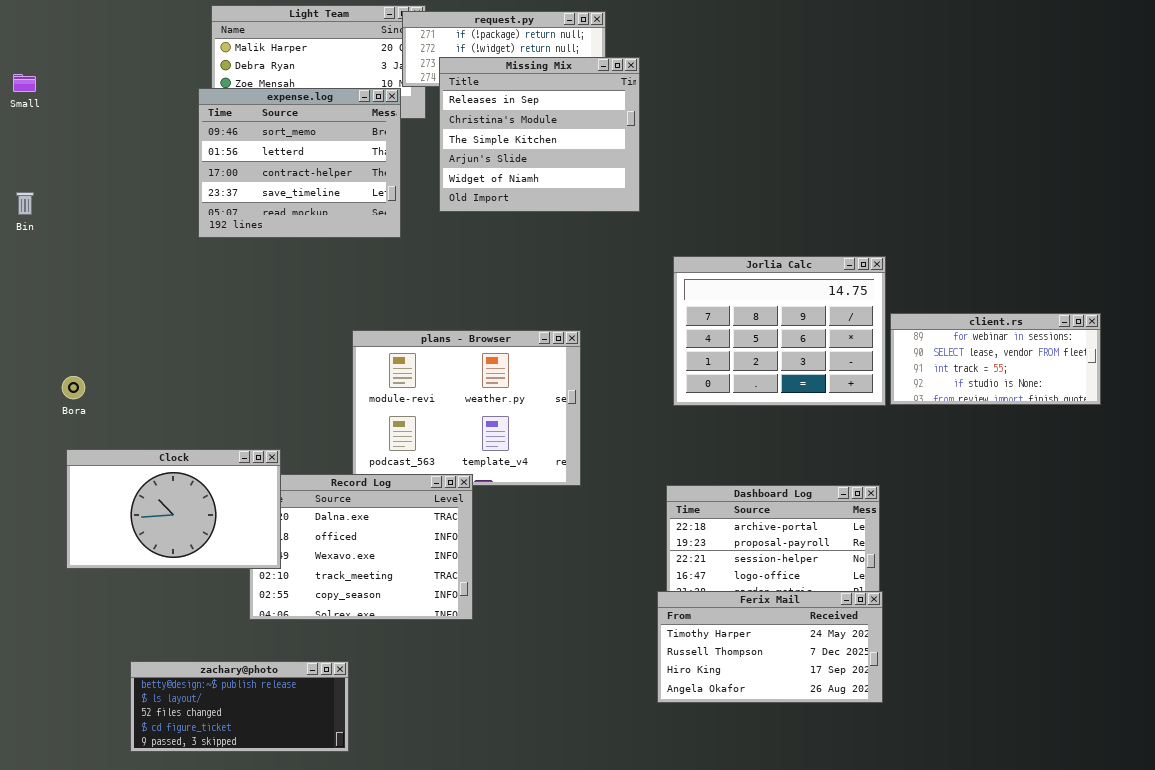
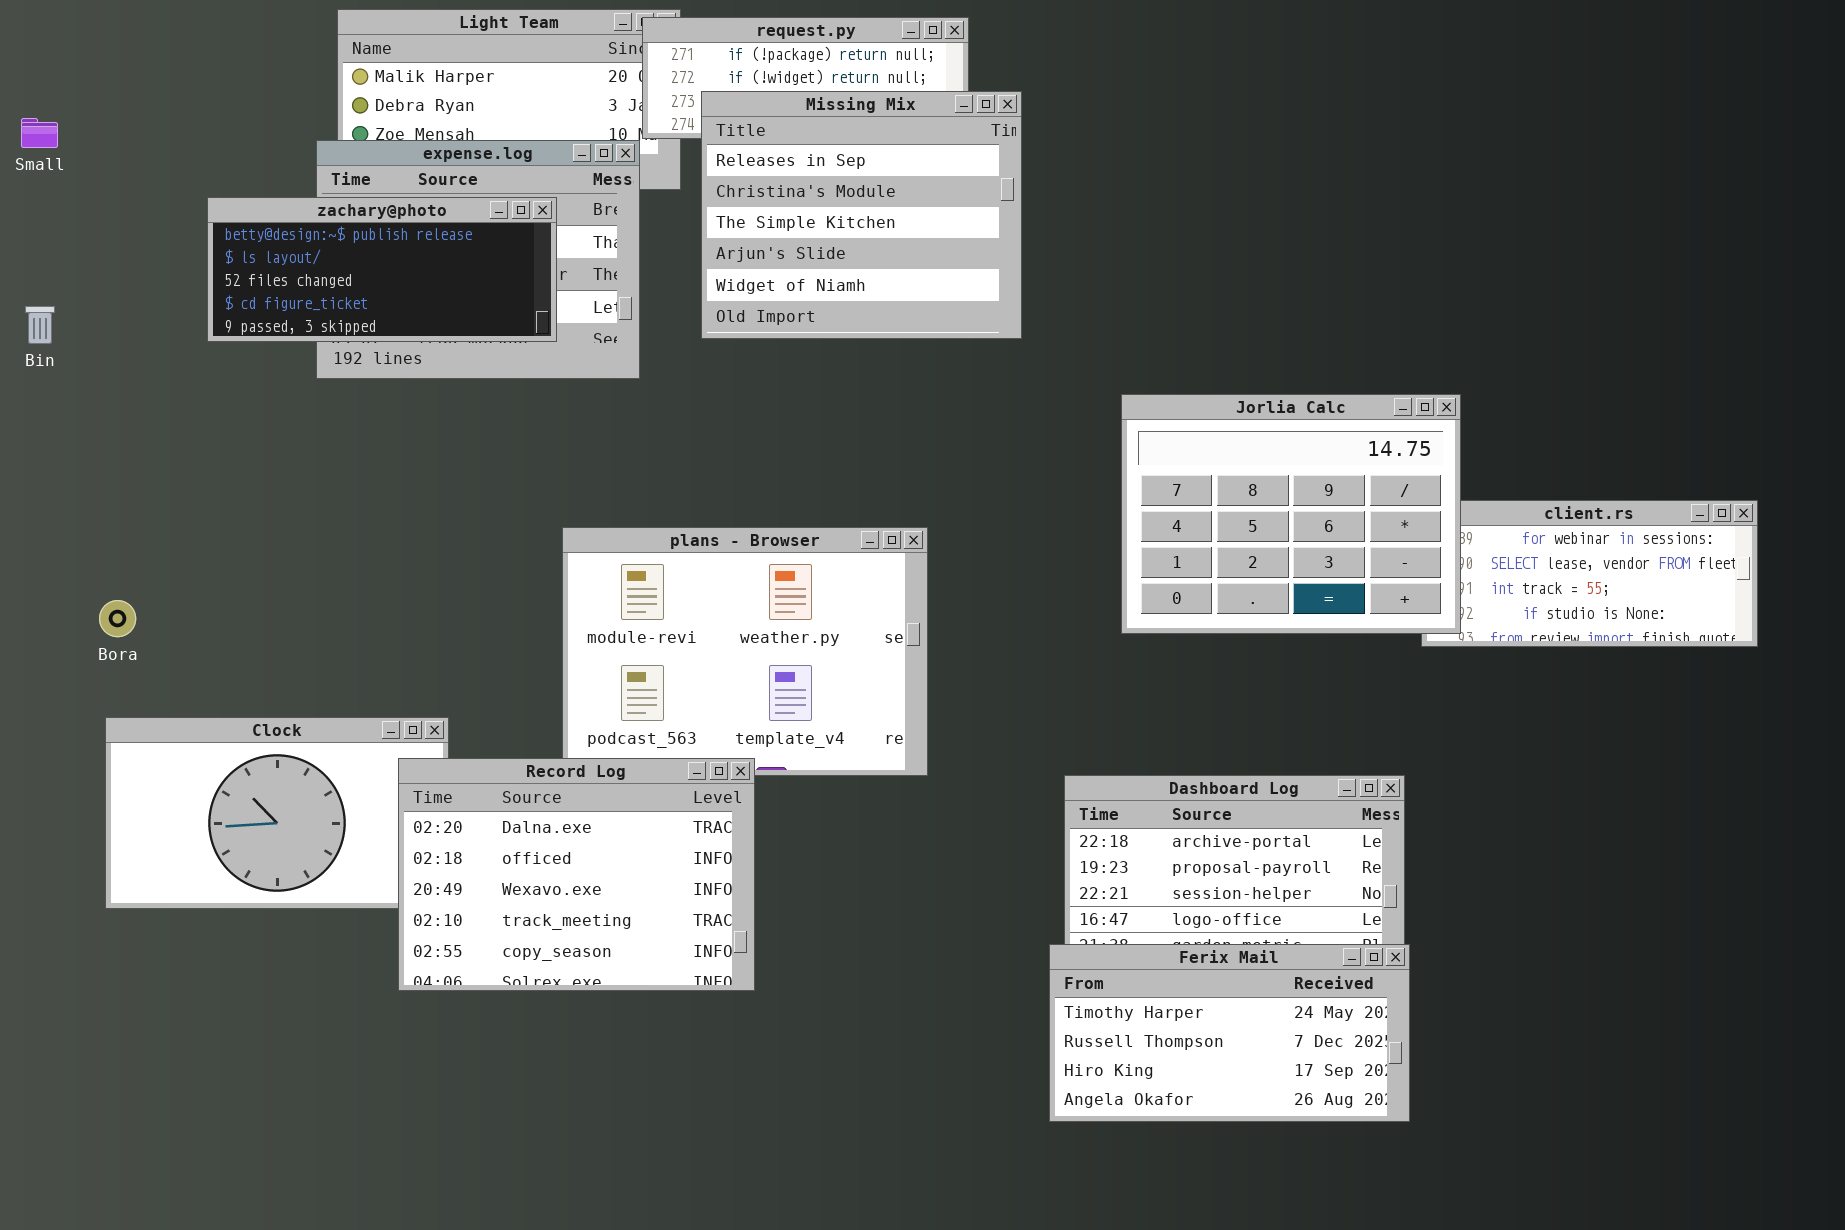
Jorlia Calc: [673,256,886,406] -> [1121,394,1461,634], moved
Record Log: [249,474,473,620] -> [398,758,755,991], raised
zachary@photo: [130,661,349,752] -> [207,197,557,342], moved

